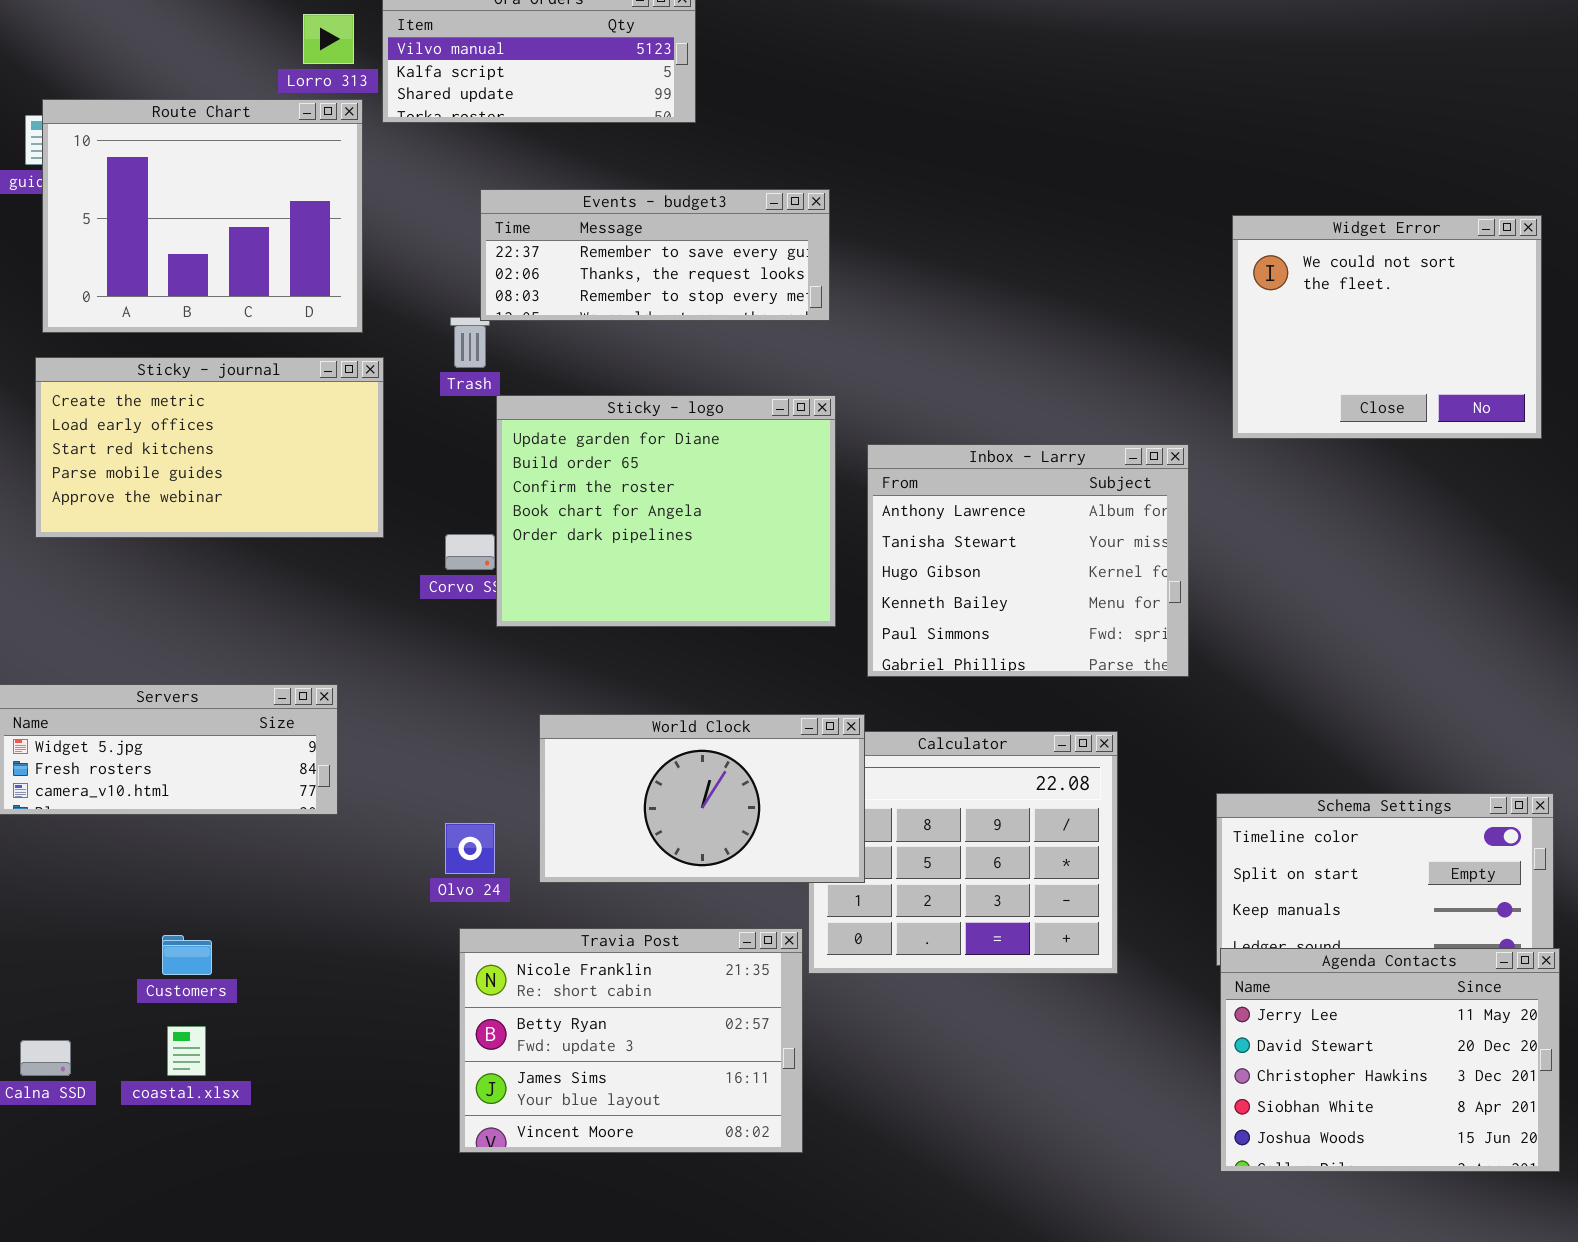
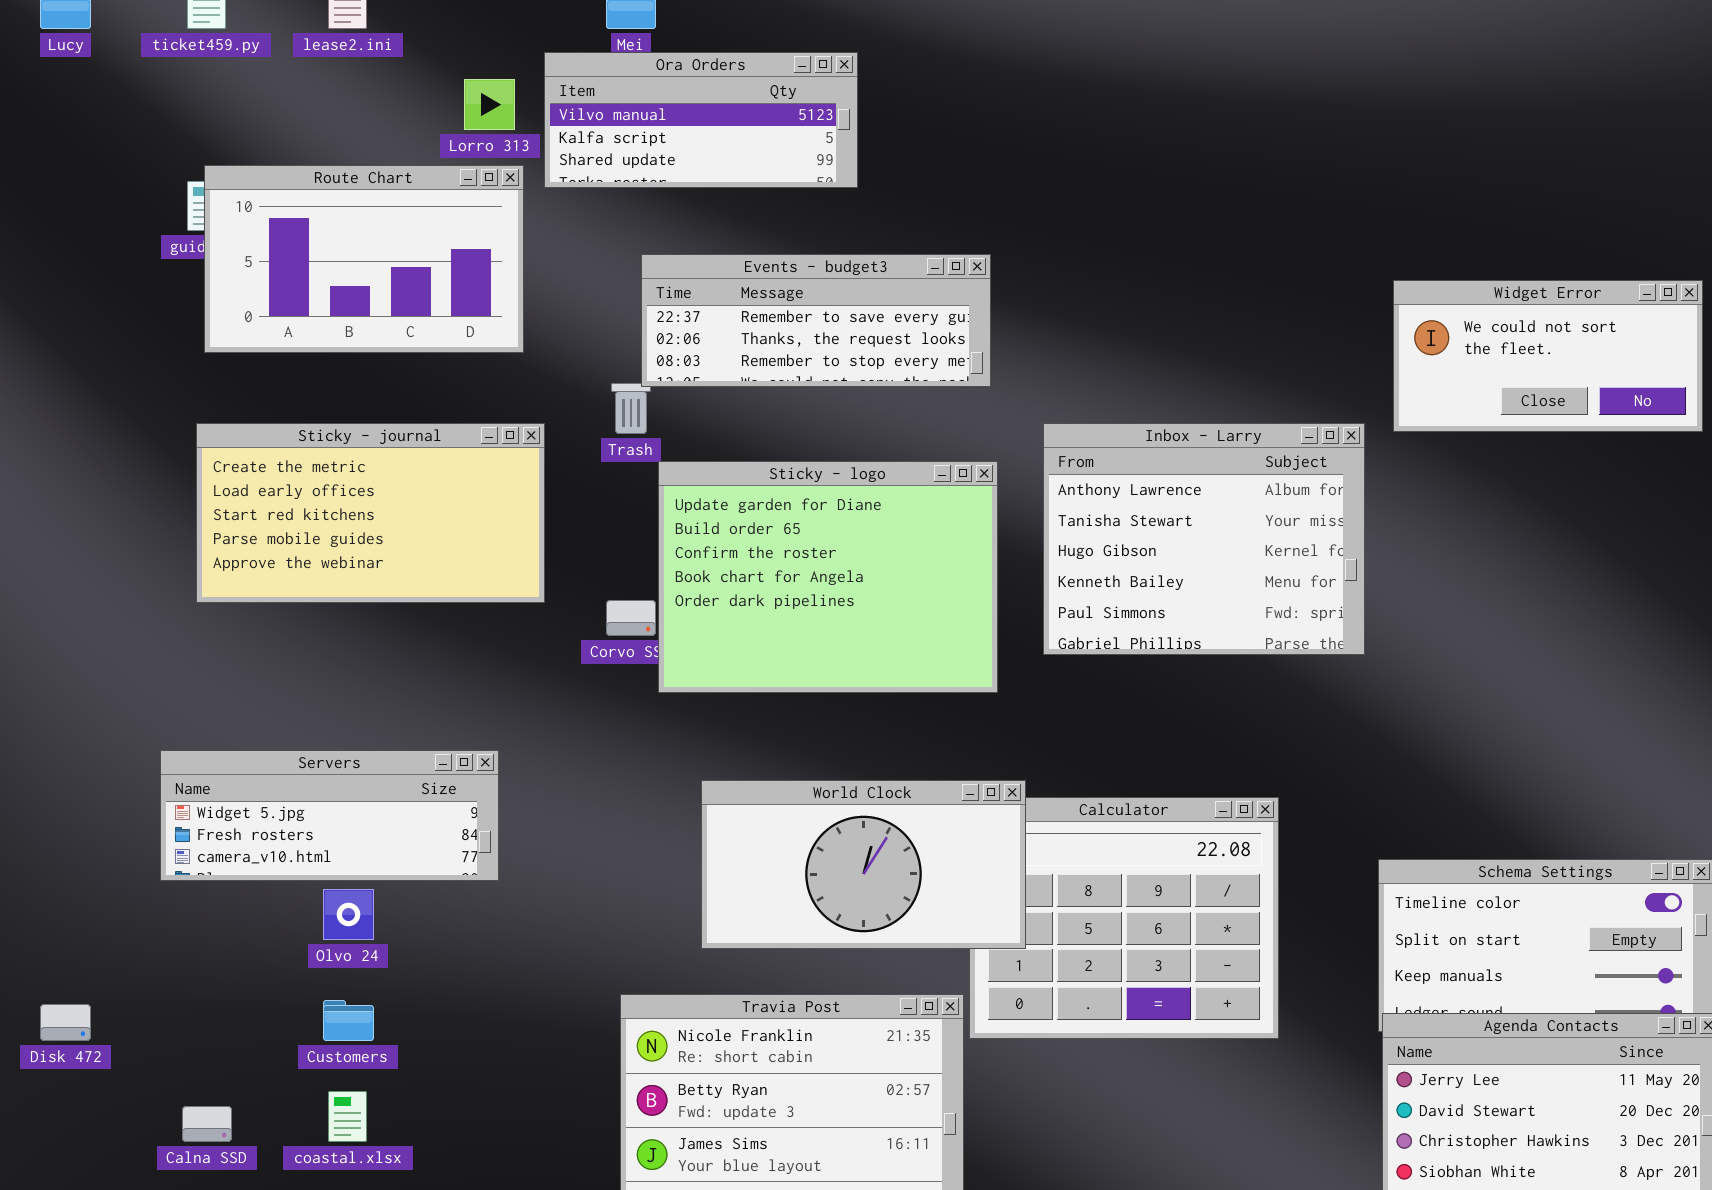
Route Chart: [42,99,363,333] -> [204,165,524,353], resized
Widget Error: [1232,215,1542,439] -> [1393,280,1703,432], resized
Inbox - Larry: [867,444,1189,677] -> [1043,423,1365,655], moved
Olvo 24: [445,823,495,874] -> [323,889,374,940], moved

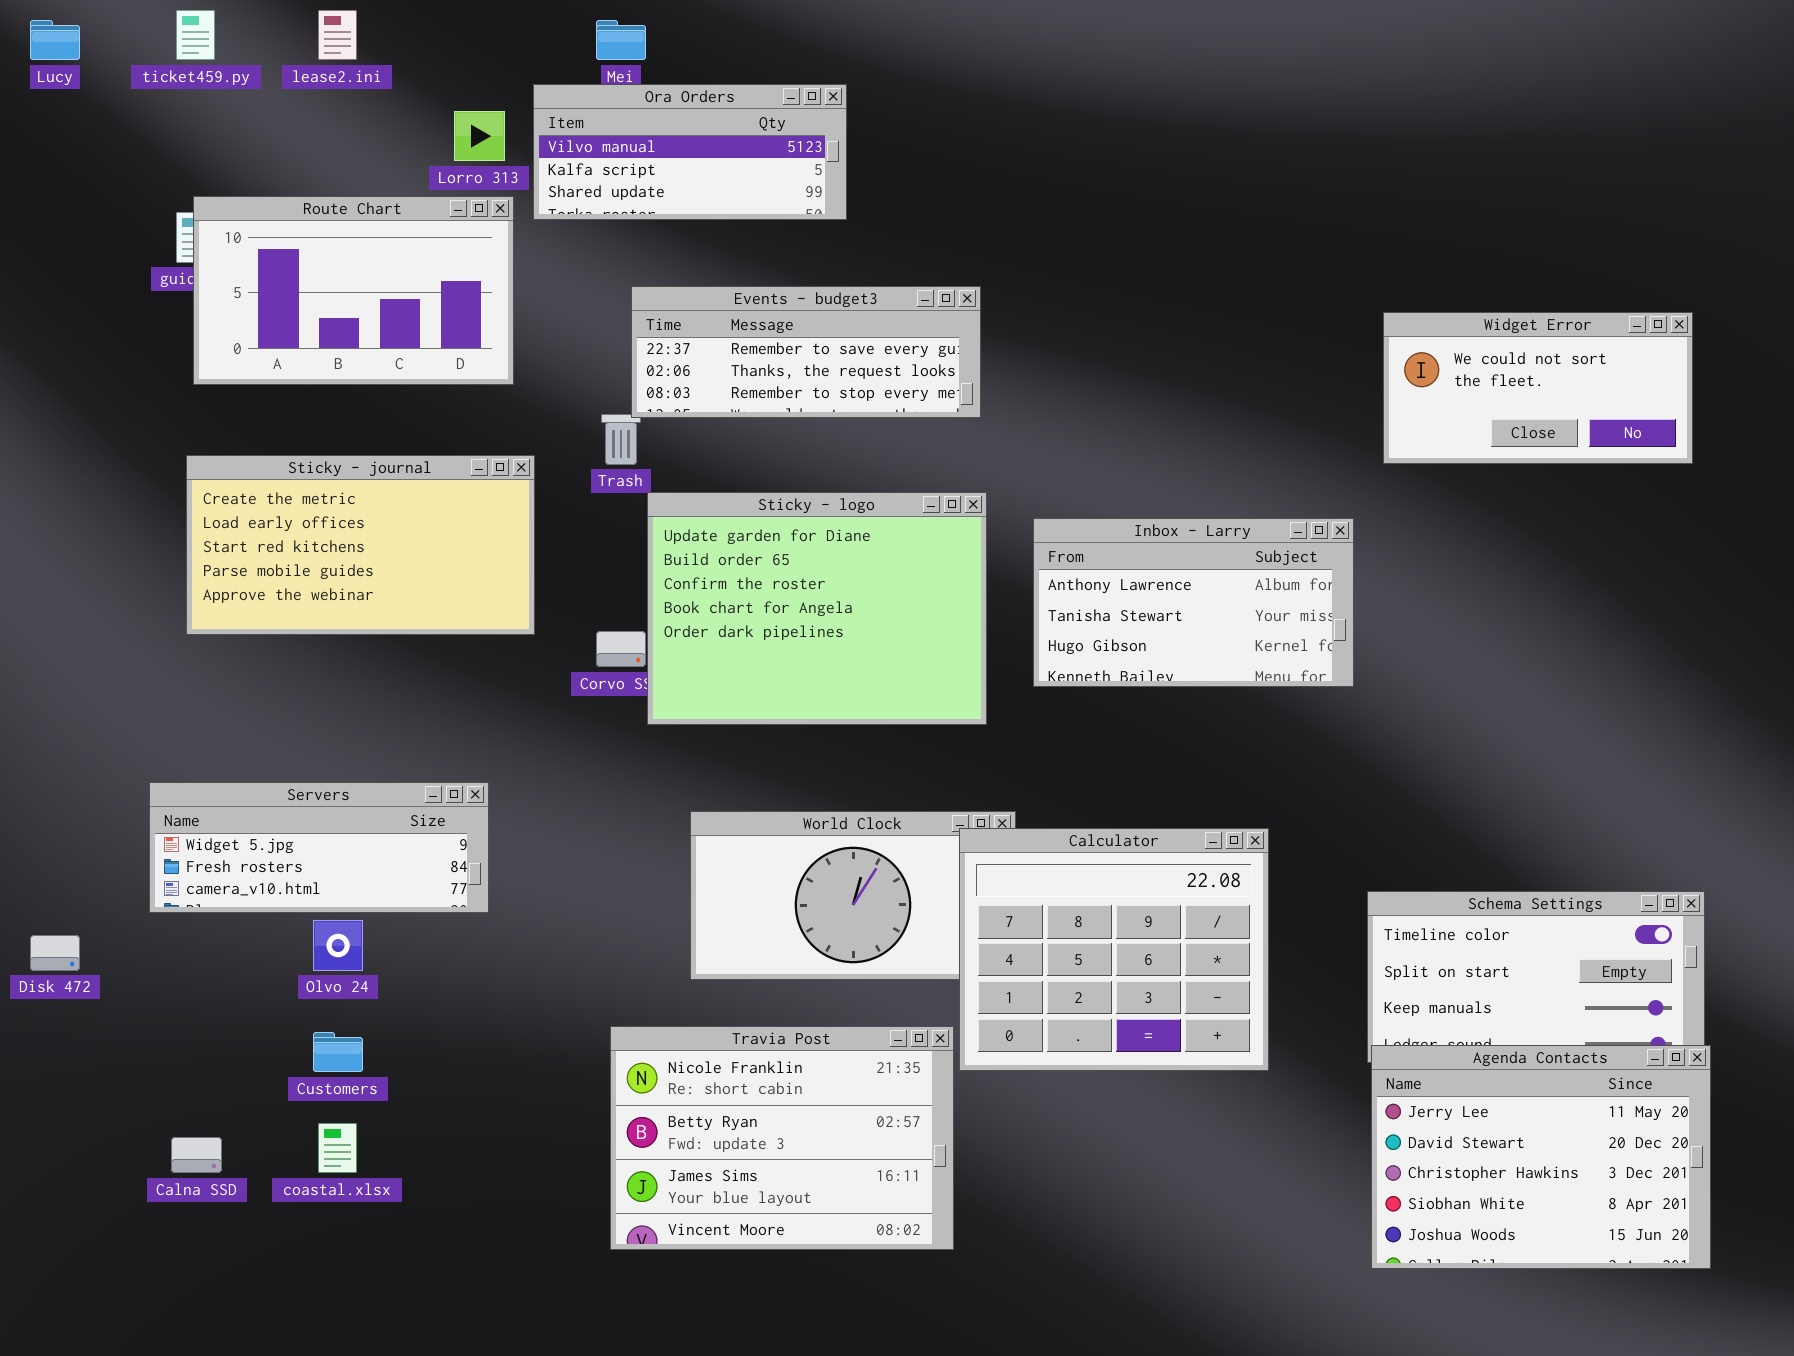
Inbox - Larry: [1043,423,1365,655] -> [1033,518,1354,687], resized
Calculator: [969,797,1279,1039] -> [959,828,1269,1071], raised
Disk 472: [40,1004,91,1041] -> [30,935,80,971], moved

